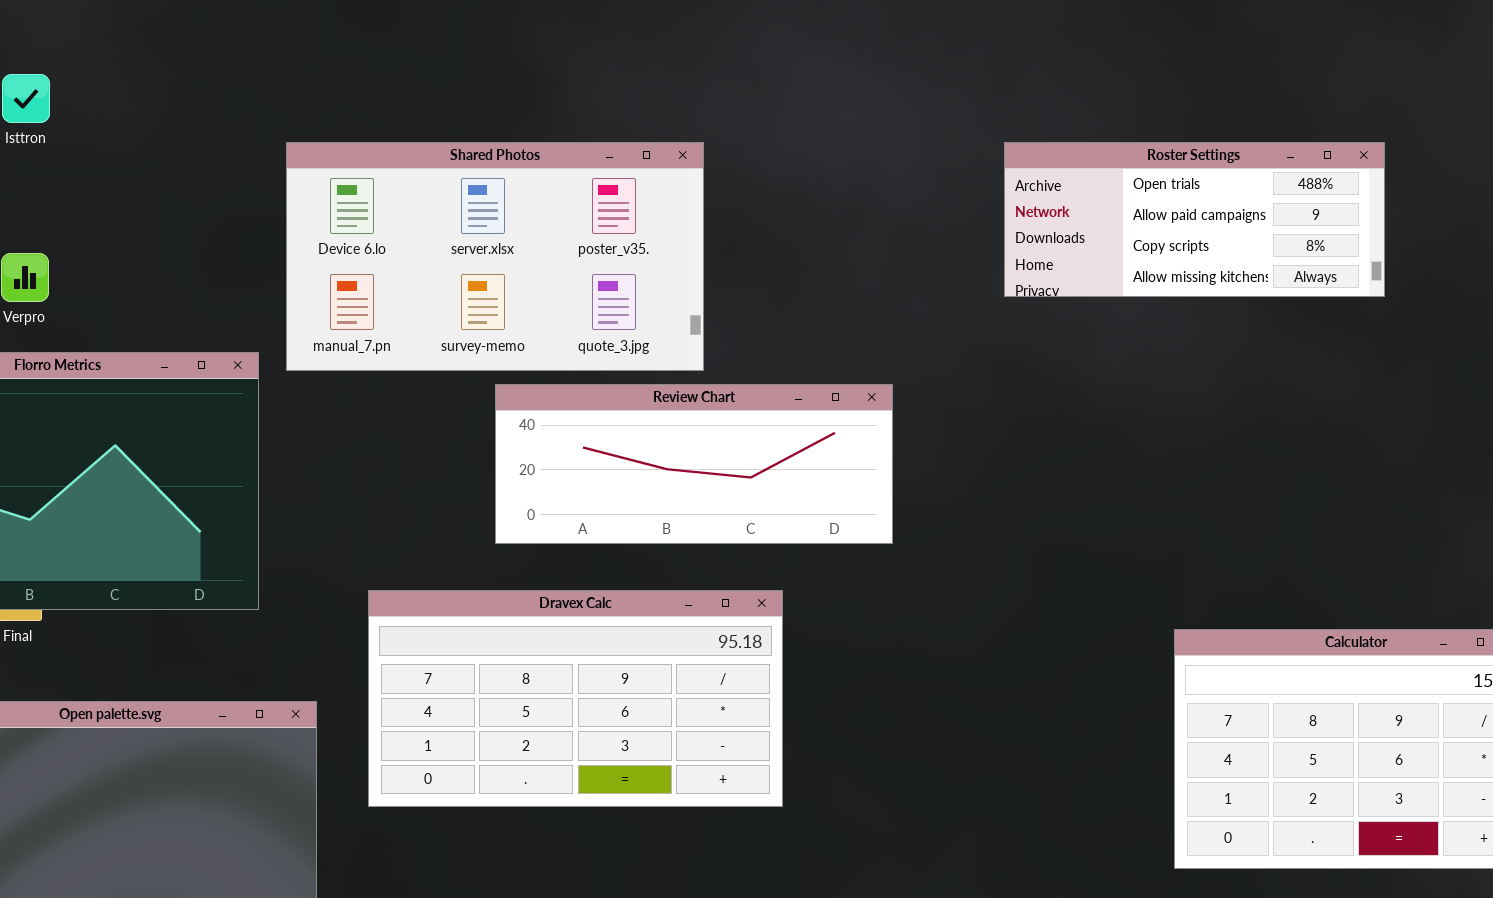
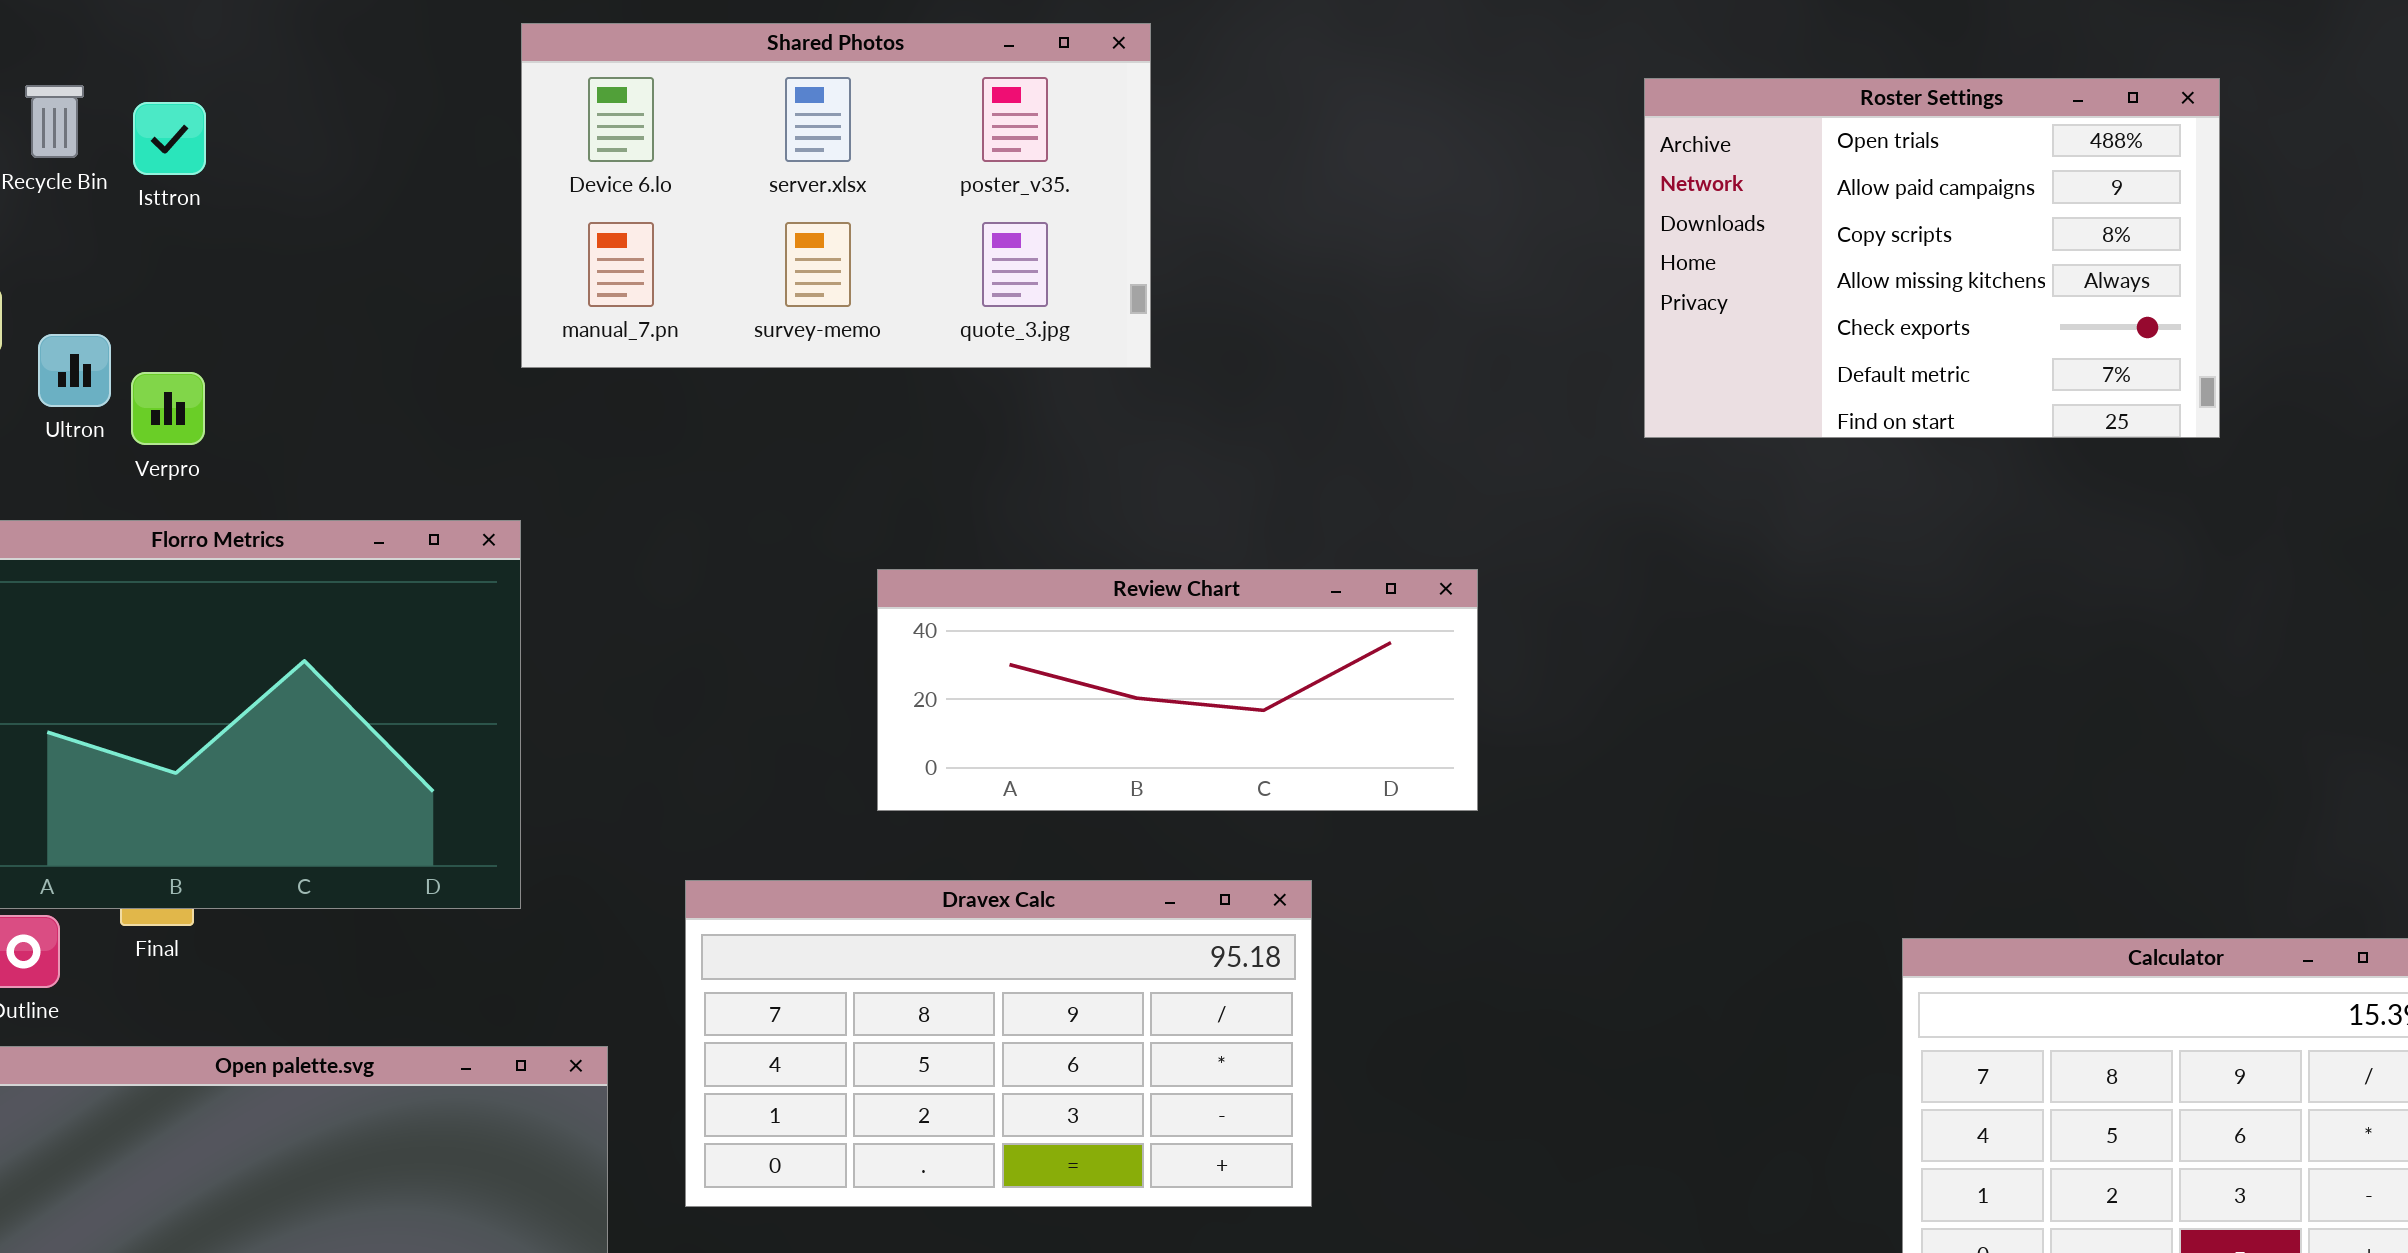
Shared Photos: [286,142,704,371] -> [521,23,1151,368], moved
Roster Settings: [1004,142,1385,297] -> [1644,78,2220,438], resized

